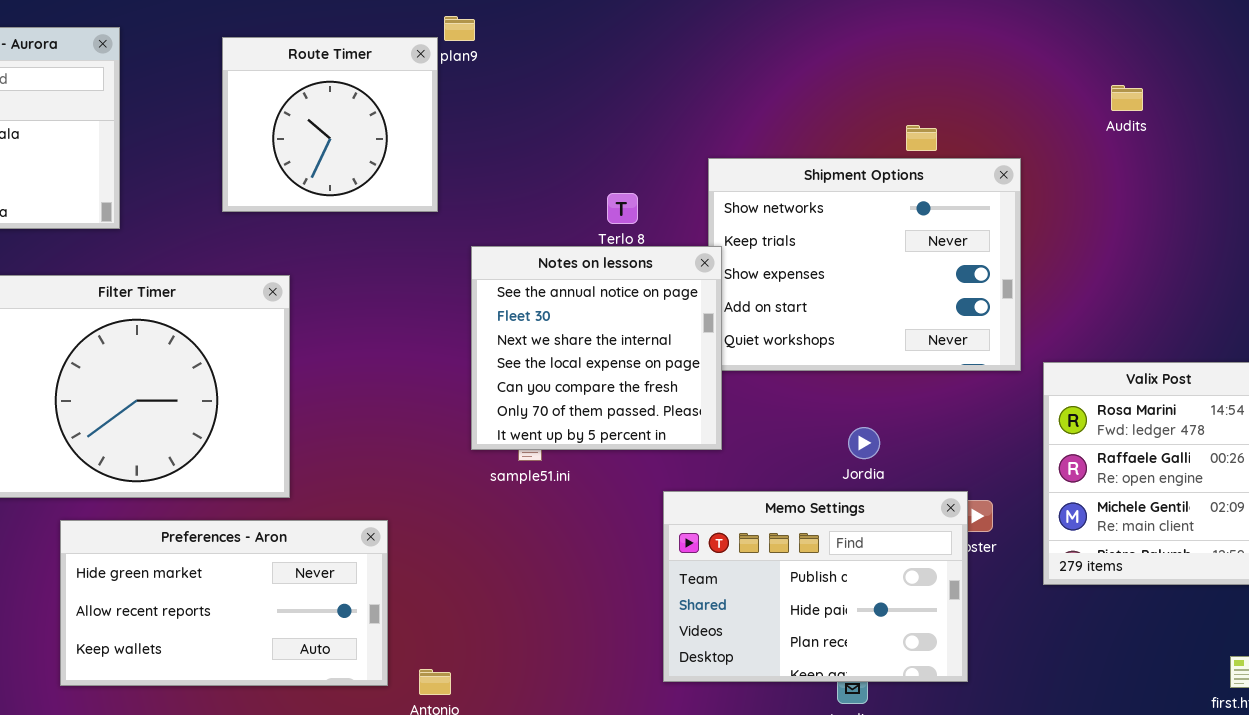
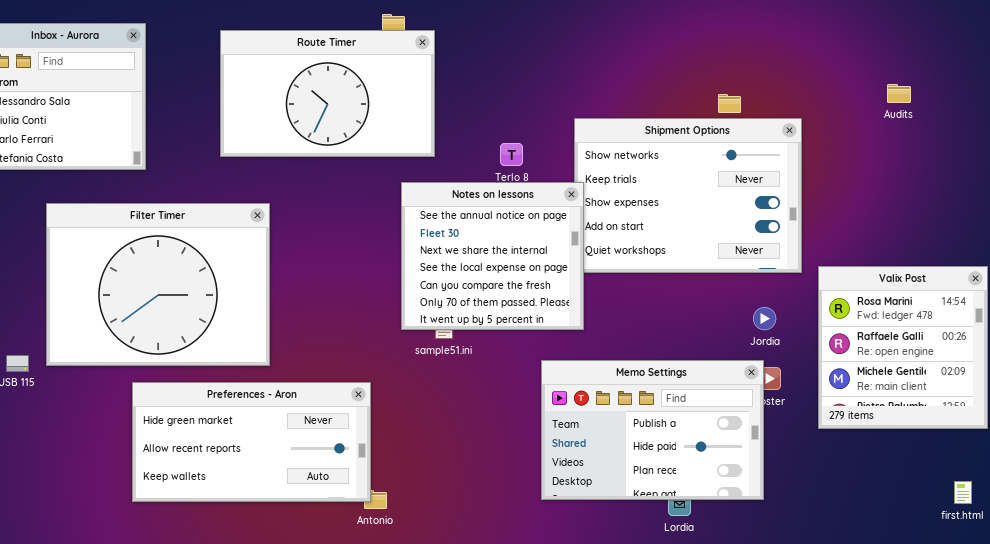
Route Timer: [222,37,438,212] -> [220,30,435,157], resized
Audits: [1111,85,1143,111] -> [887,84,911,103], moved
Jordia: [848,427,880,459] -> [753,307,776,330], moved
Preferences - Aron: [60,520,388,686] -> [132,382,371,502], moved

